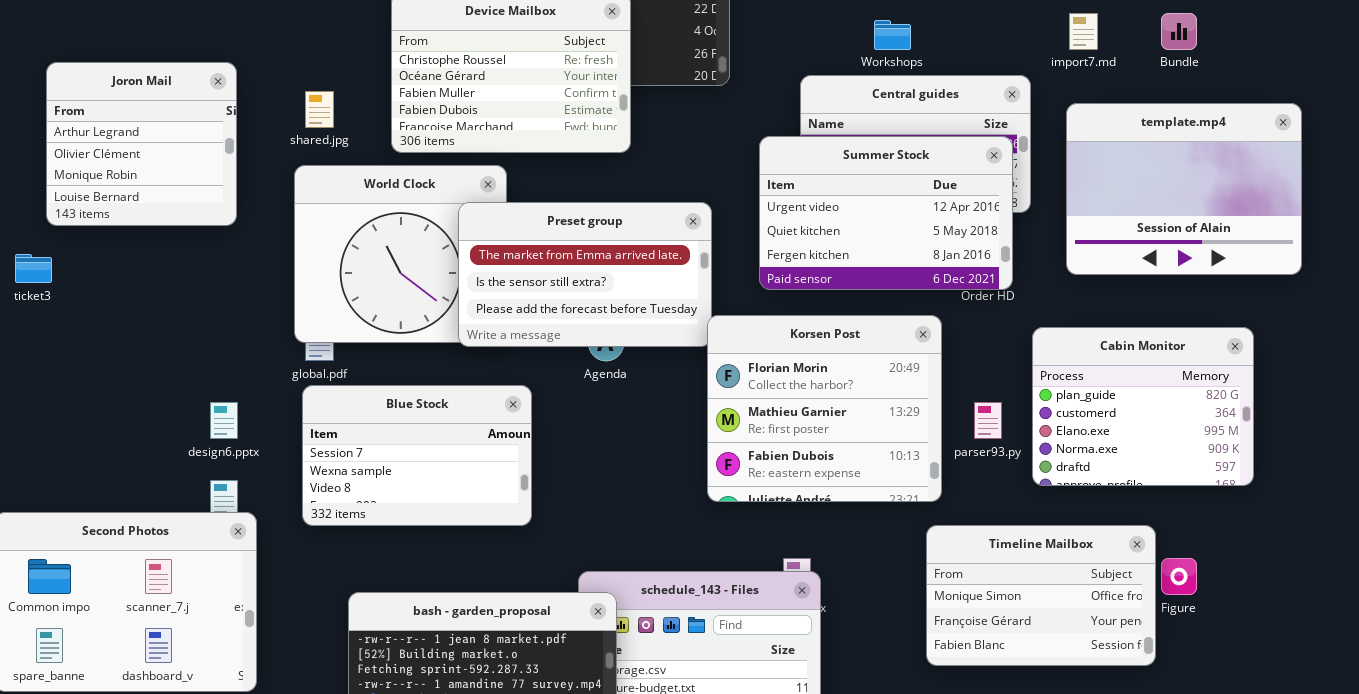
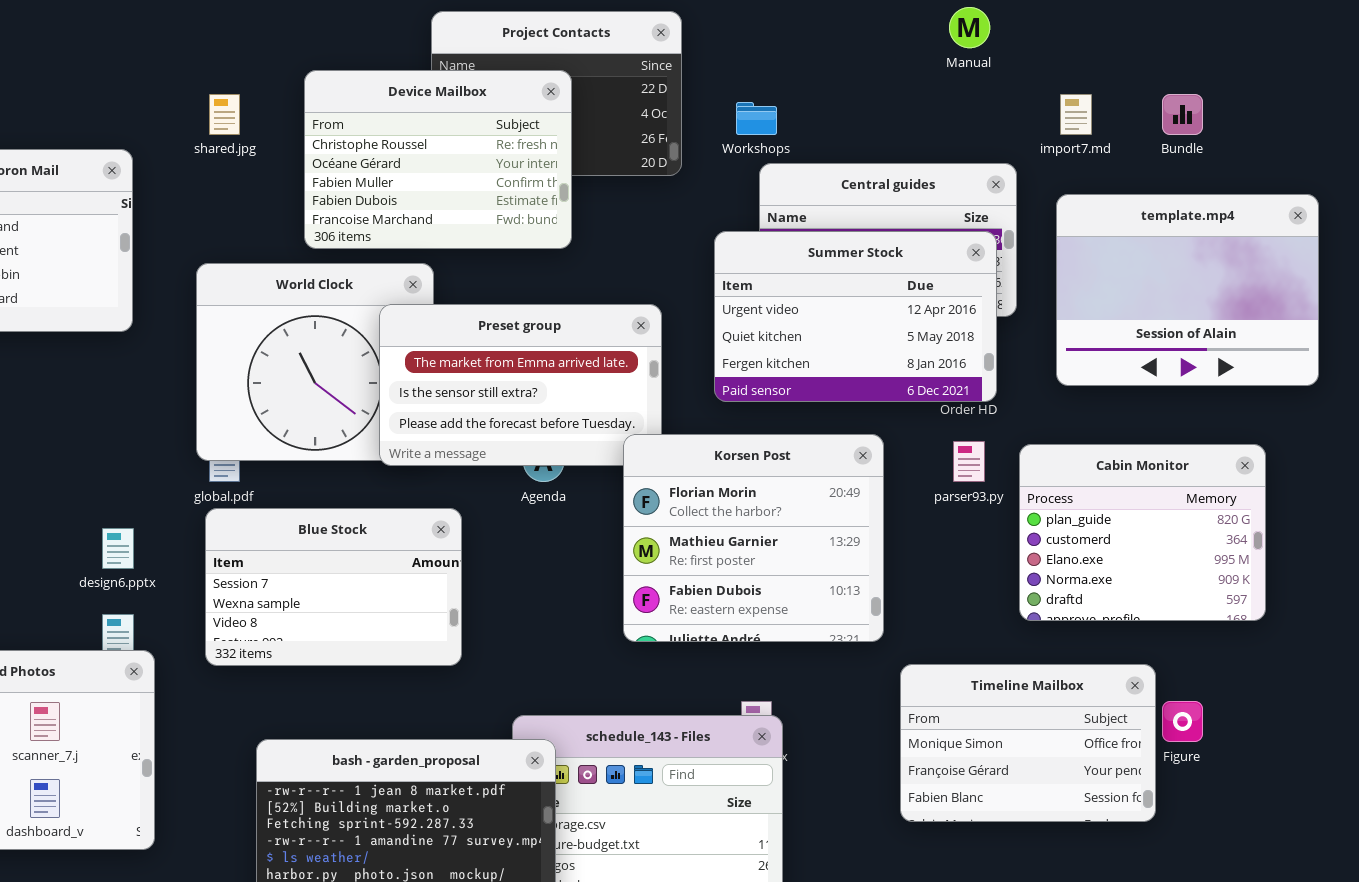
Workshops: [874,20,911,50] -> [736,102,777,135], moved
shared.jpg: [305,91,334,128] -> [209,94,240,135], moved
Korsen Post: [707,315,942,502] -> [623,434,884,642], moved
parser93.py: [974,402,1002,439] -> [953,441,985,482], moved

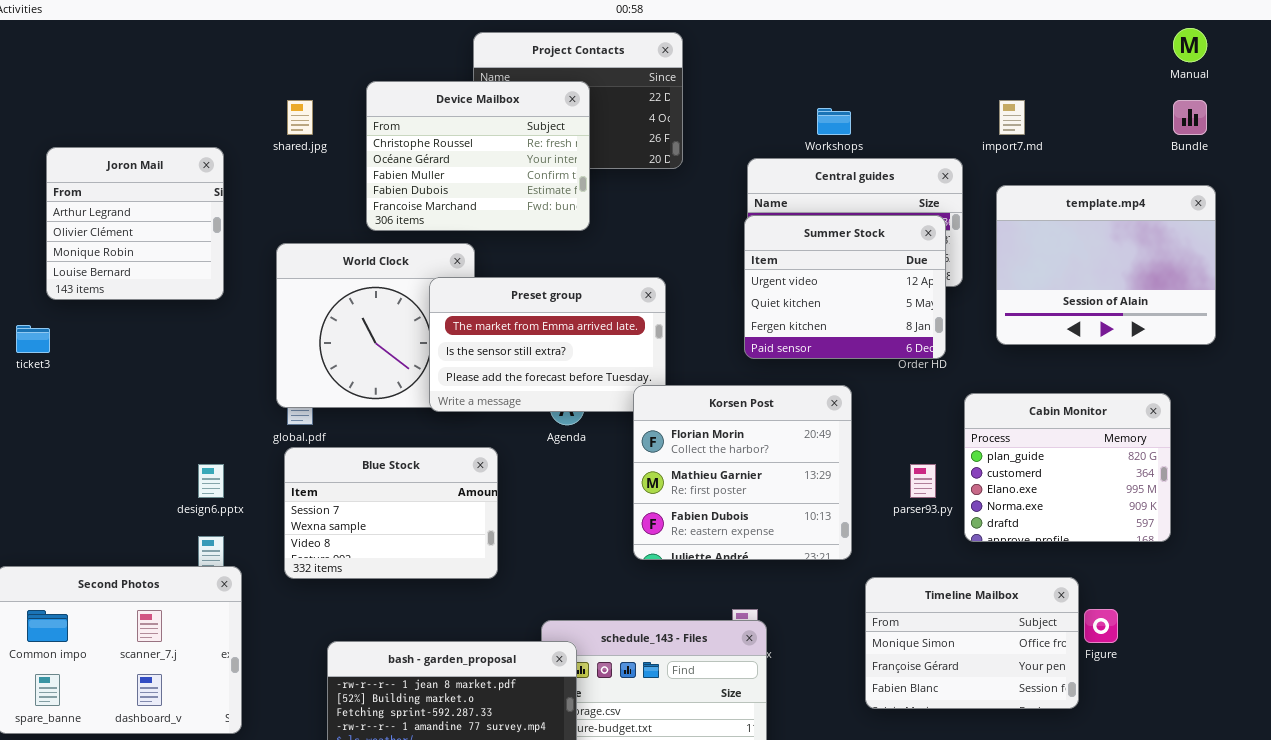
Manual: [949,7,990,48] -> [1173,28,1207,62], moved
Bundle: [1162,94,1203,135] -> [1173,100,1207,135], moved
Workshops: [736,102,777,135] -> [817,108,851,135], moved
Summer Stock: [714,231,997,402] -> [744,215,946,359], resized
parser93.py: [953,441,985,482] -> [910,464,936,498], moved

